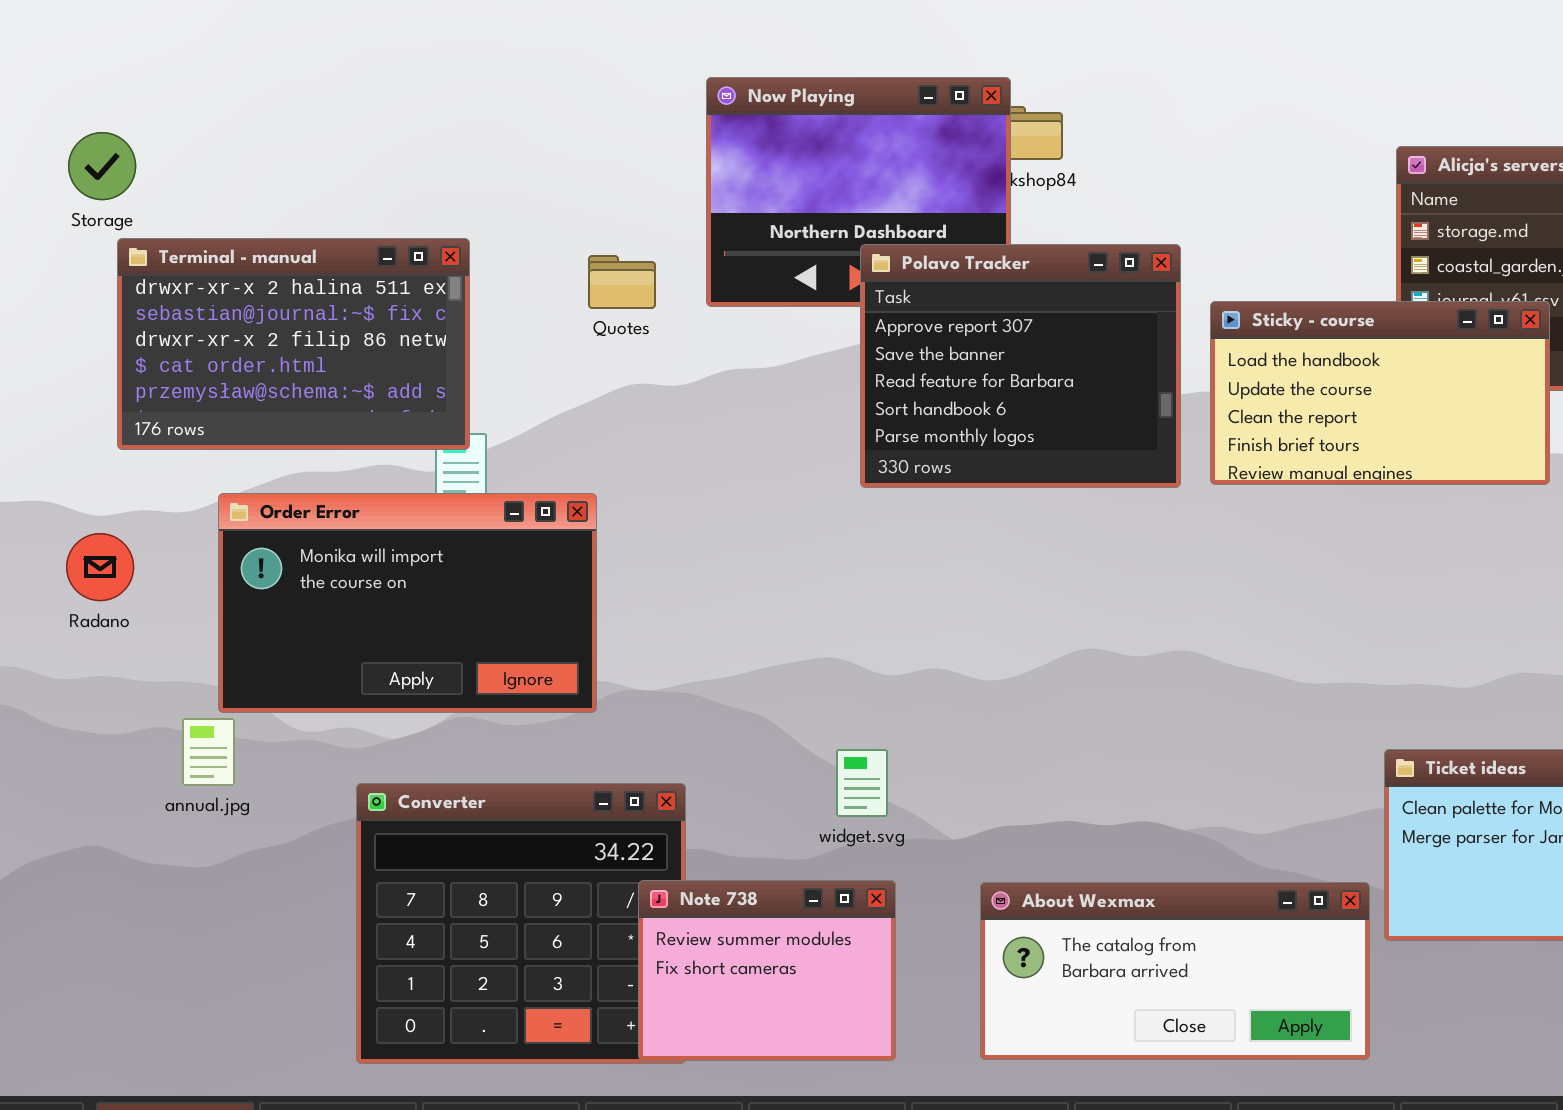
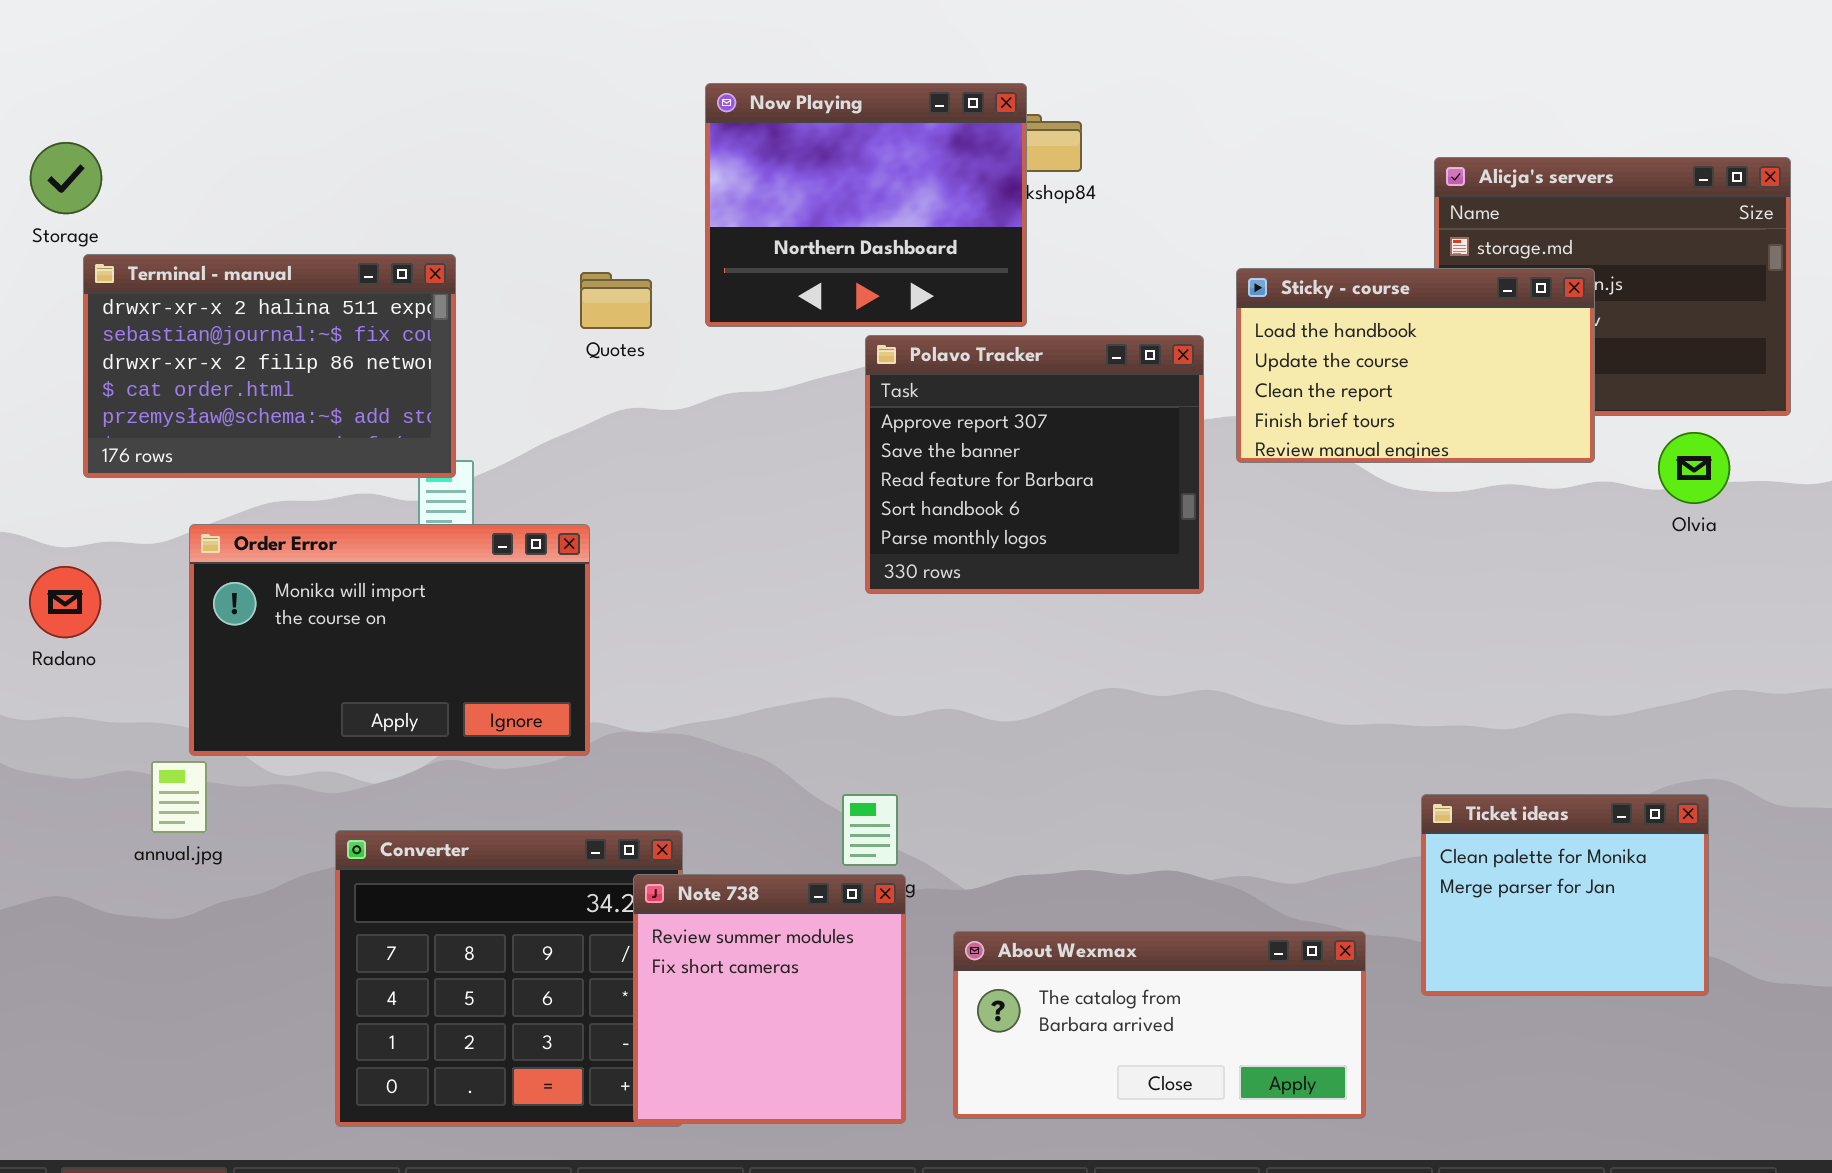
Polavo Tracker: [860,244,1181,488] -> [865,335,1204,594], moved
Sticky - course: [1210,301,1550,485] -> [1236,268,1595,463], moved
Note 738: [638,880,896,1061] -> [633,874,906,1124], resized
About Wexmax: [980,882,1370,1060] -> [953,931,1366,1119], moved

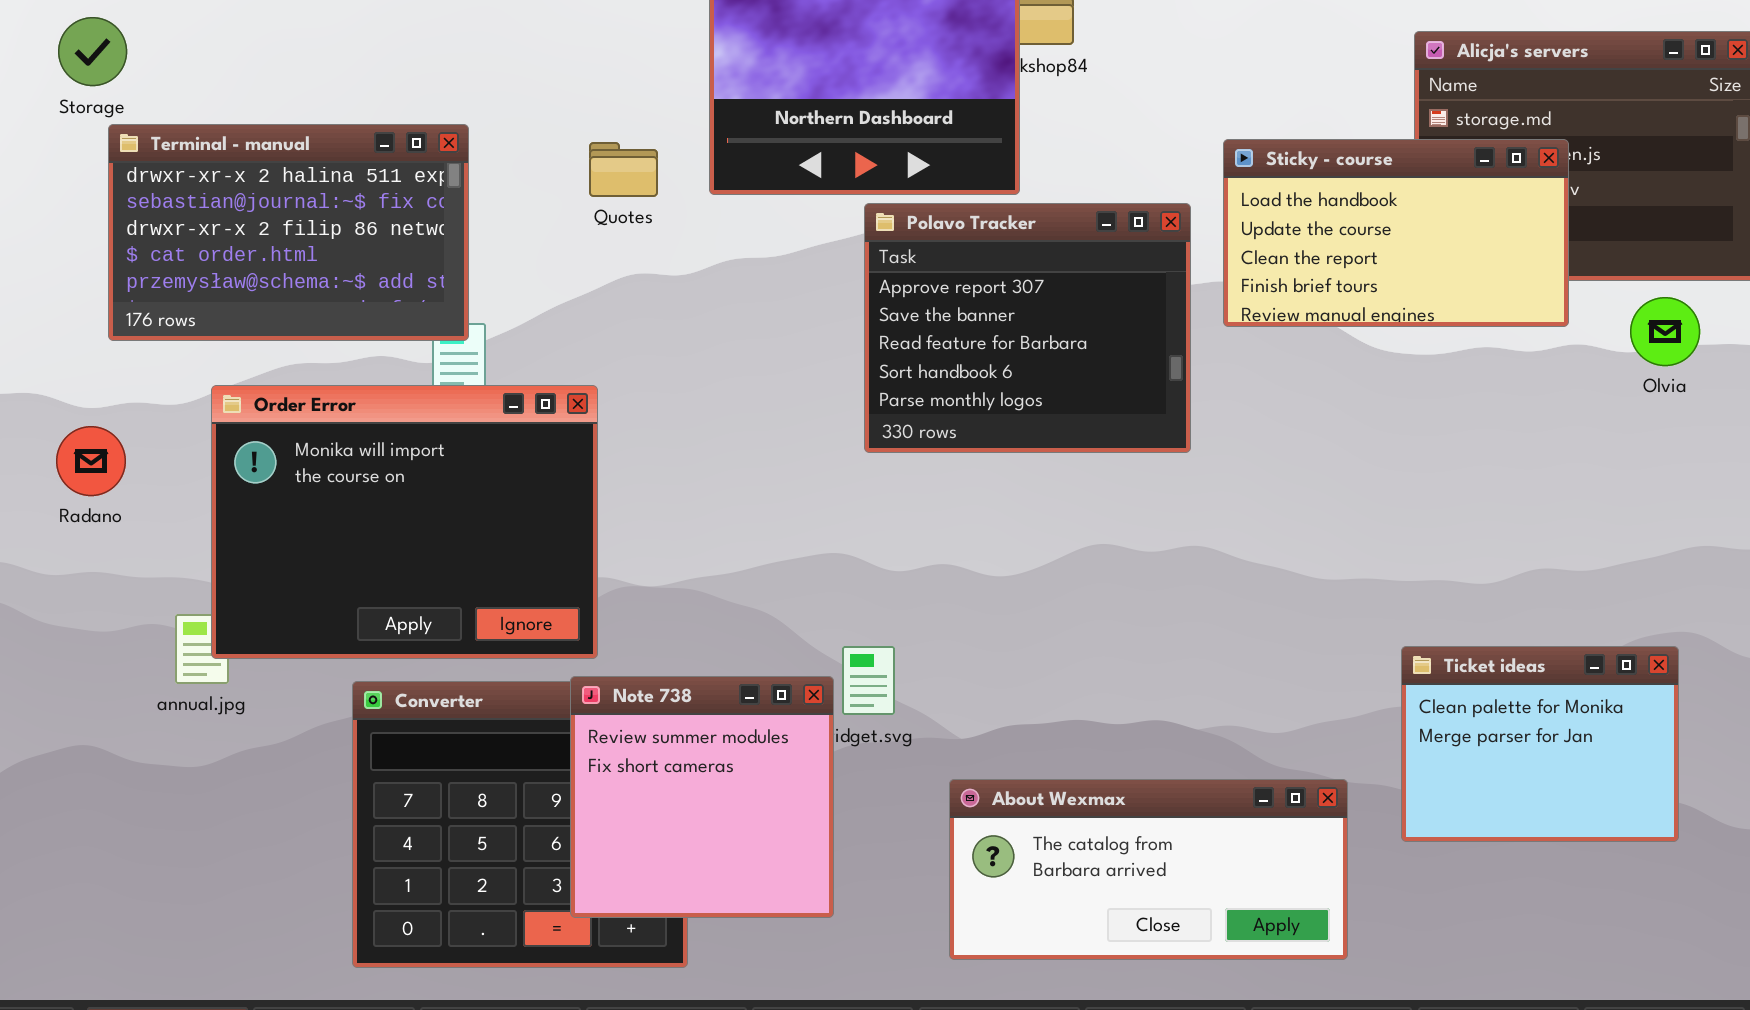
Order Error: [189,524,590,756] -> [211,385,598,659], resized
Note 738: [633,874,906,1124] -> [570,676,834,918], moved

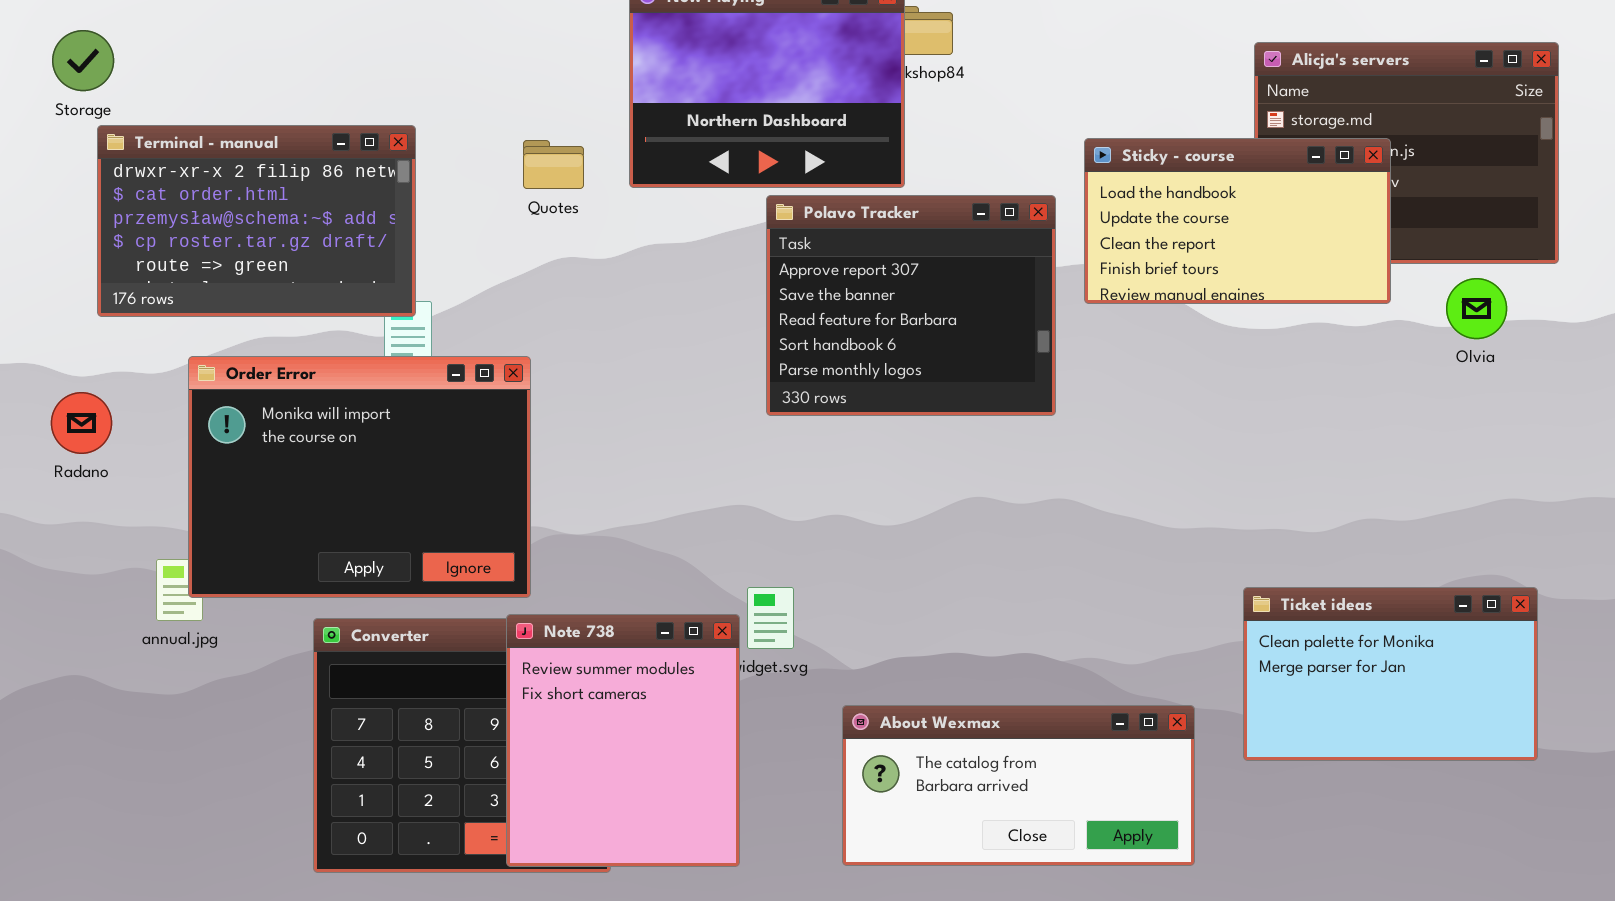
Terminal - manual: [108,124,469,341] -> [97,125,416,317], scrolled down 2 rows
Ticket ideas: [1401,646,1679,842] -> [1243,587,1538,761], resized
Note 738: [570,676,834,918] -> [506,614,740,867], resized

